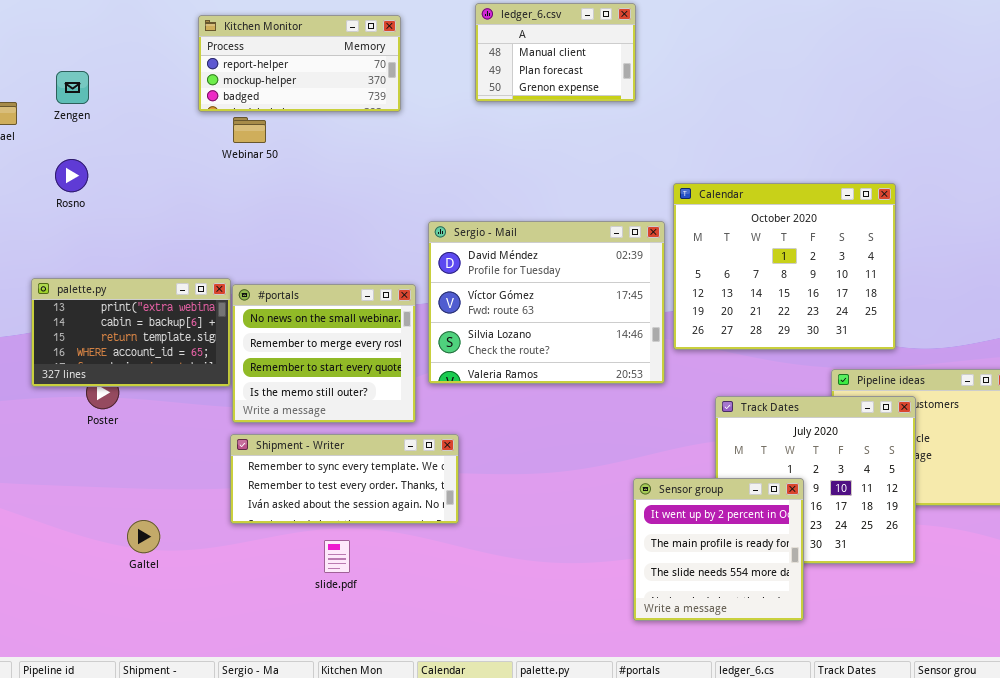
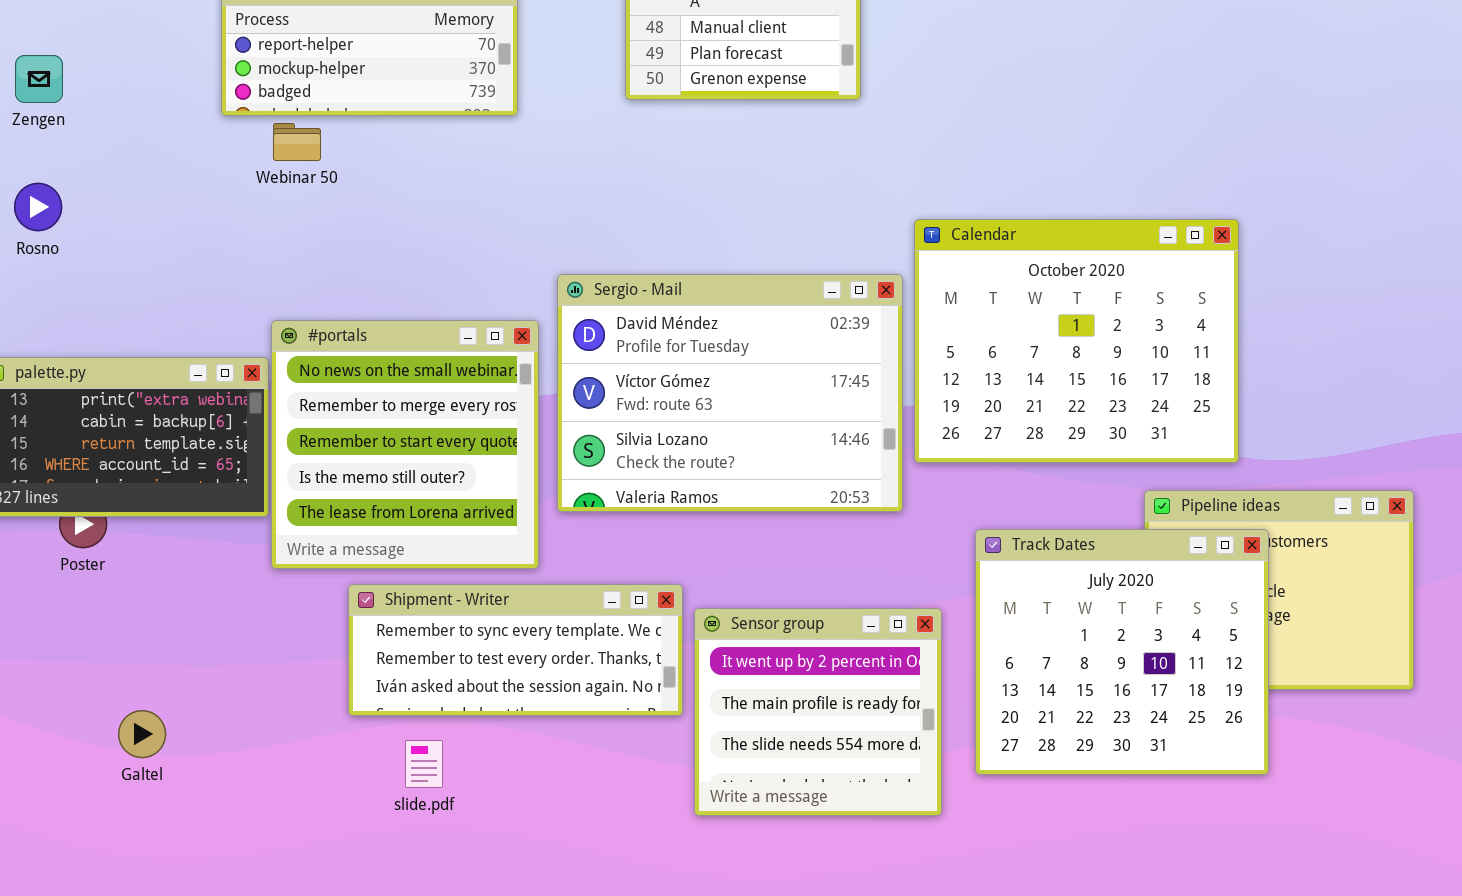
#portals: [232,284,416,423] -> [271,320,539,569], resized
Shipment - Writer: [230,434,459,524] -> [348,584,683,716], moved
Sensor group: [633,478,804,621] -> [694,608,942,816], moved

